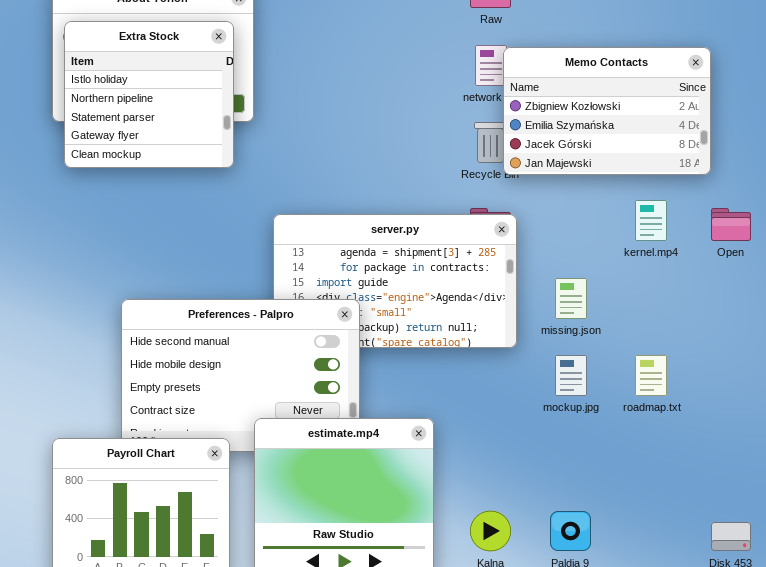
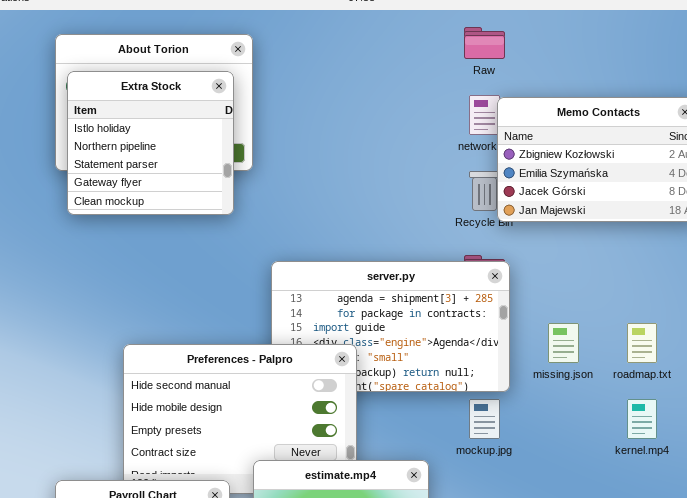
kernel.mp4: [635,200,667,241] -> [627,399,657,439], moved
mockup.jpg: [555,355,587,396] -> [469,399,500,439], moved
roadmap.txt: [635,355,667,396] -> [627,323,657,363], moved

